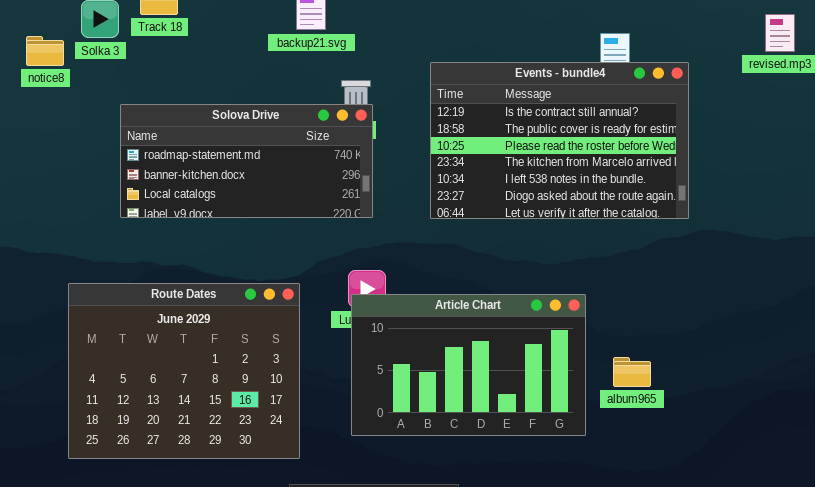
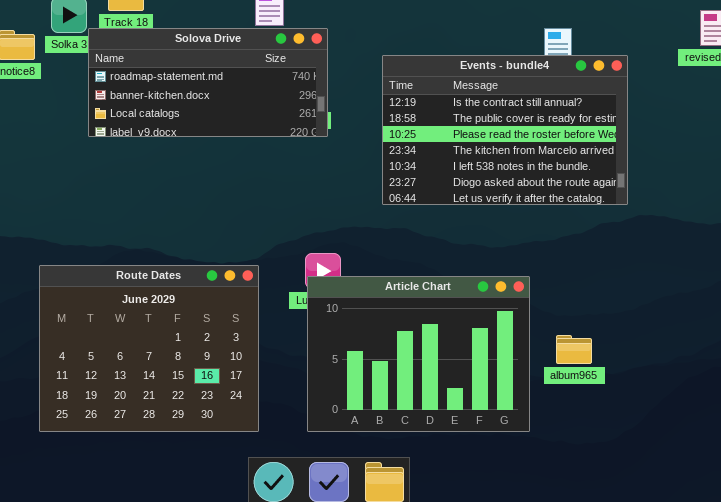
Solova Drive: [120,104,373,218] -> [88,28,328,137], moved
Article Chart: [351,294,586,436] -> [307,276,530,432], resized

